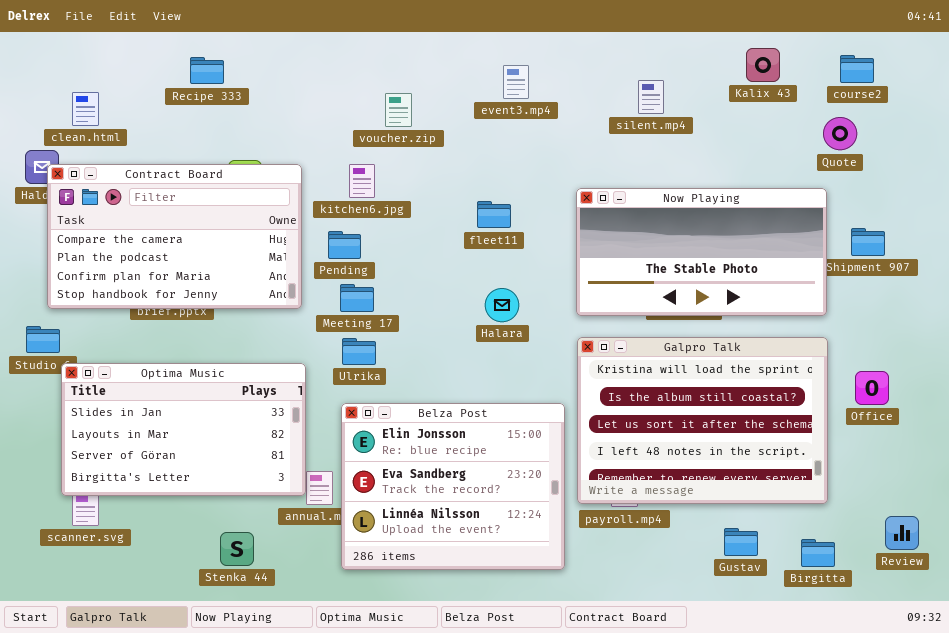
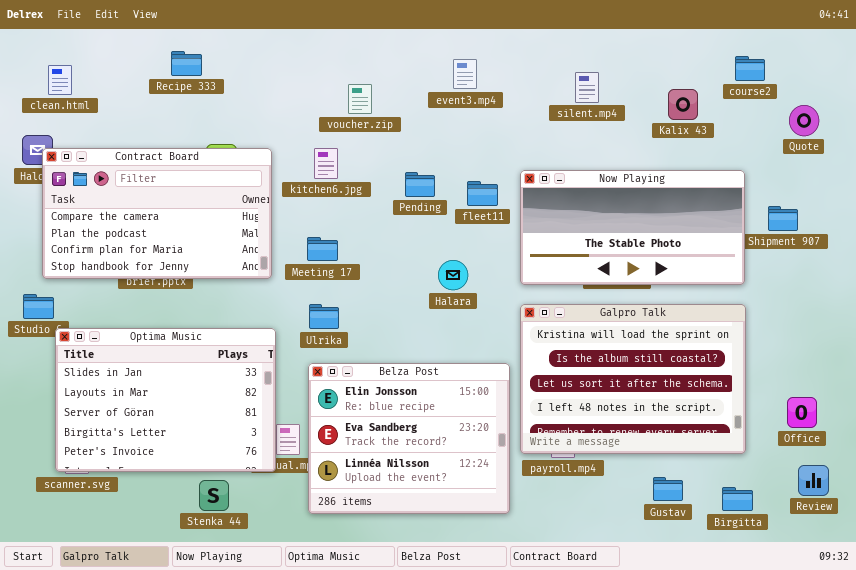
Kalix 43: [746,48,780,82] -> [668,89,698,120], moved
course2: [840,55,874,83] -> [735,56,765,81], moved
clean.html: [72,92,99,126] -> [48,65,72,95], moved
Quote: [823,117,857,150] -> [789,105,819,136], moved
fleet11: [477,201,511,228] -> [467,181,498,206], moved
Pending: [328,231,361,259] -> [405,172,435,197], moved
Meeting 17: [340,284,374,312] -> [307,237,338,261], moved
Optima Music: [61,363,306,496] -> [55,328,276,472], resized
Office: [855,371,889,405] -> [787,397,817,428], moved

